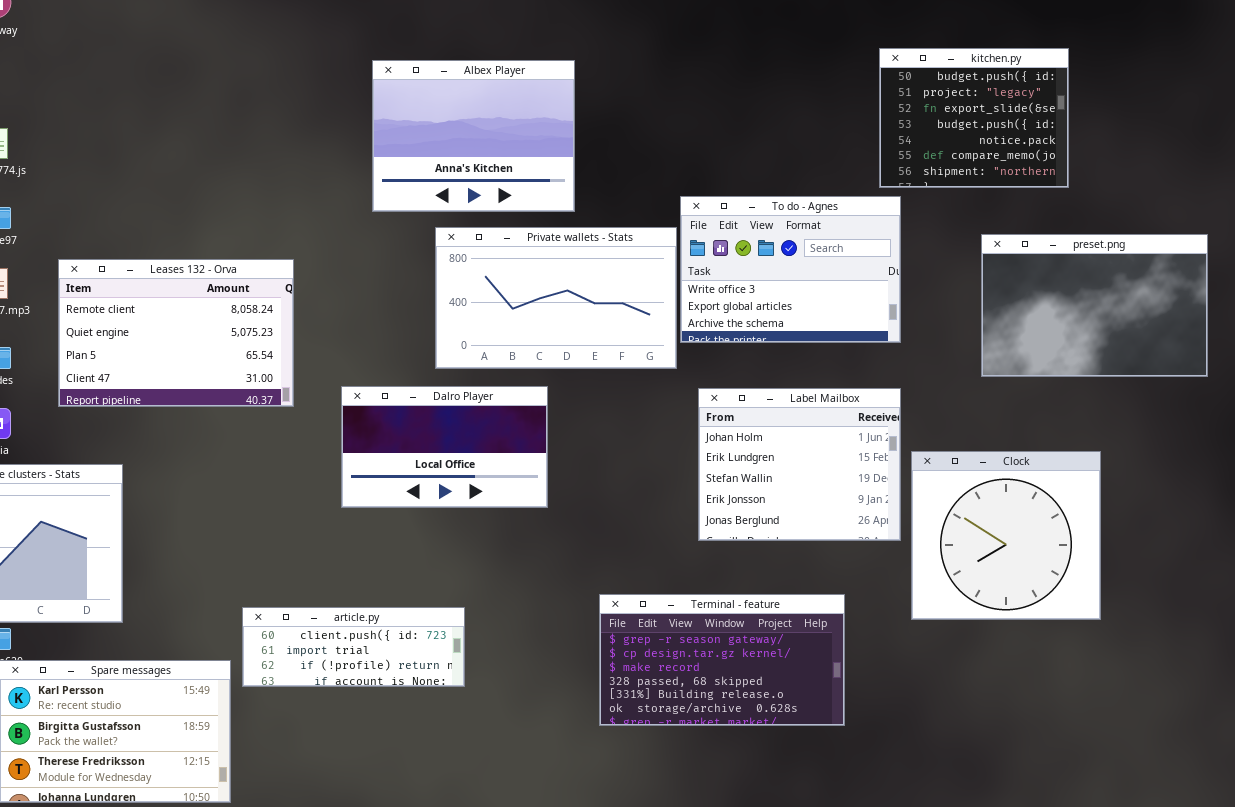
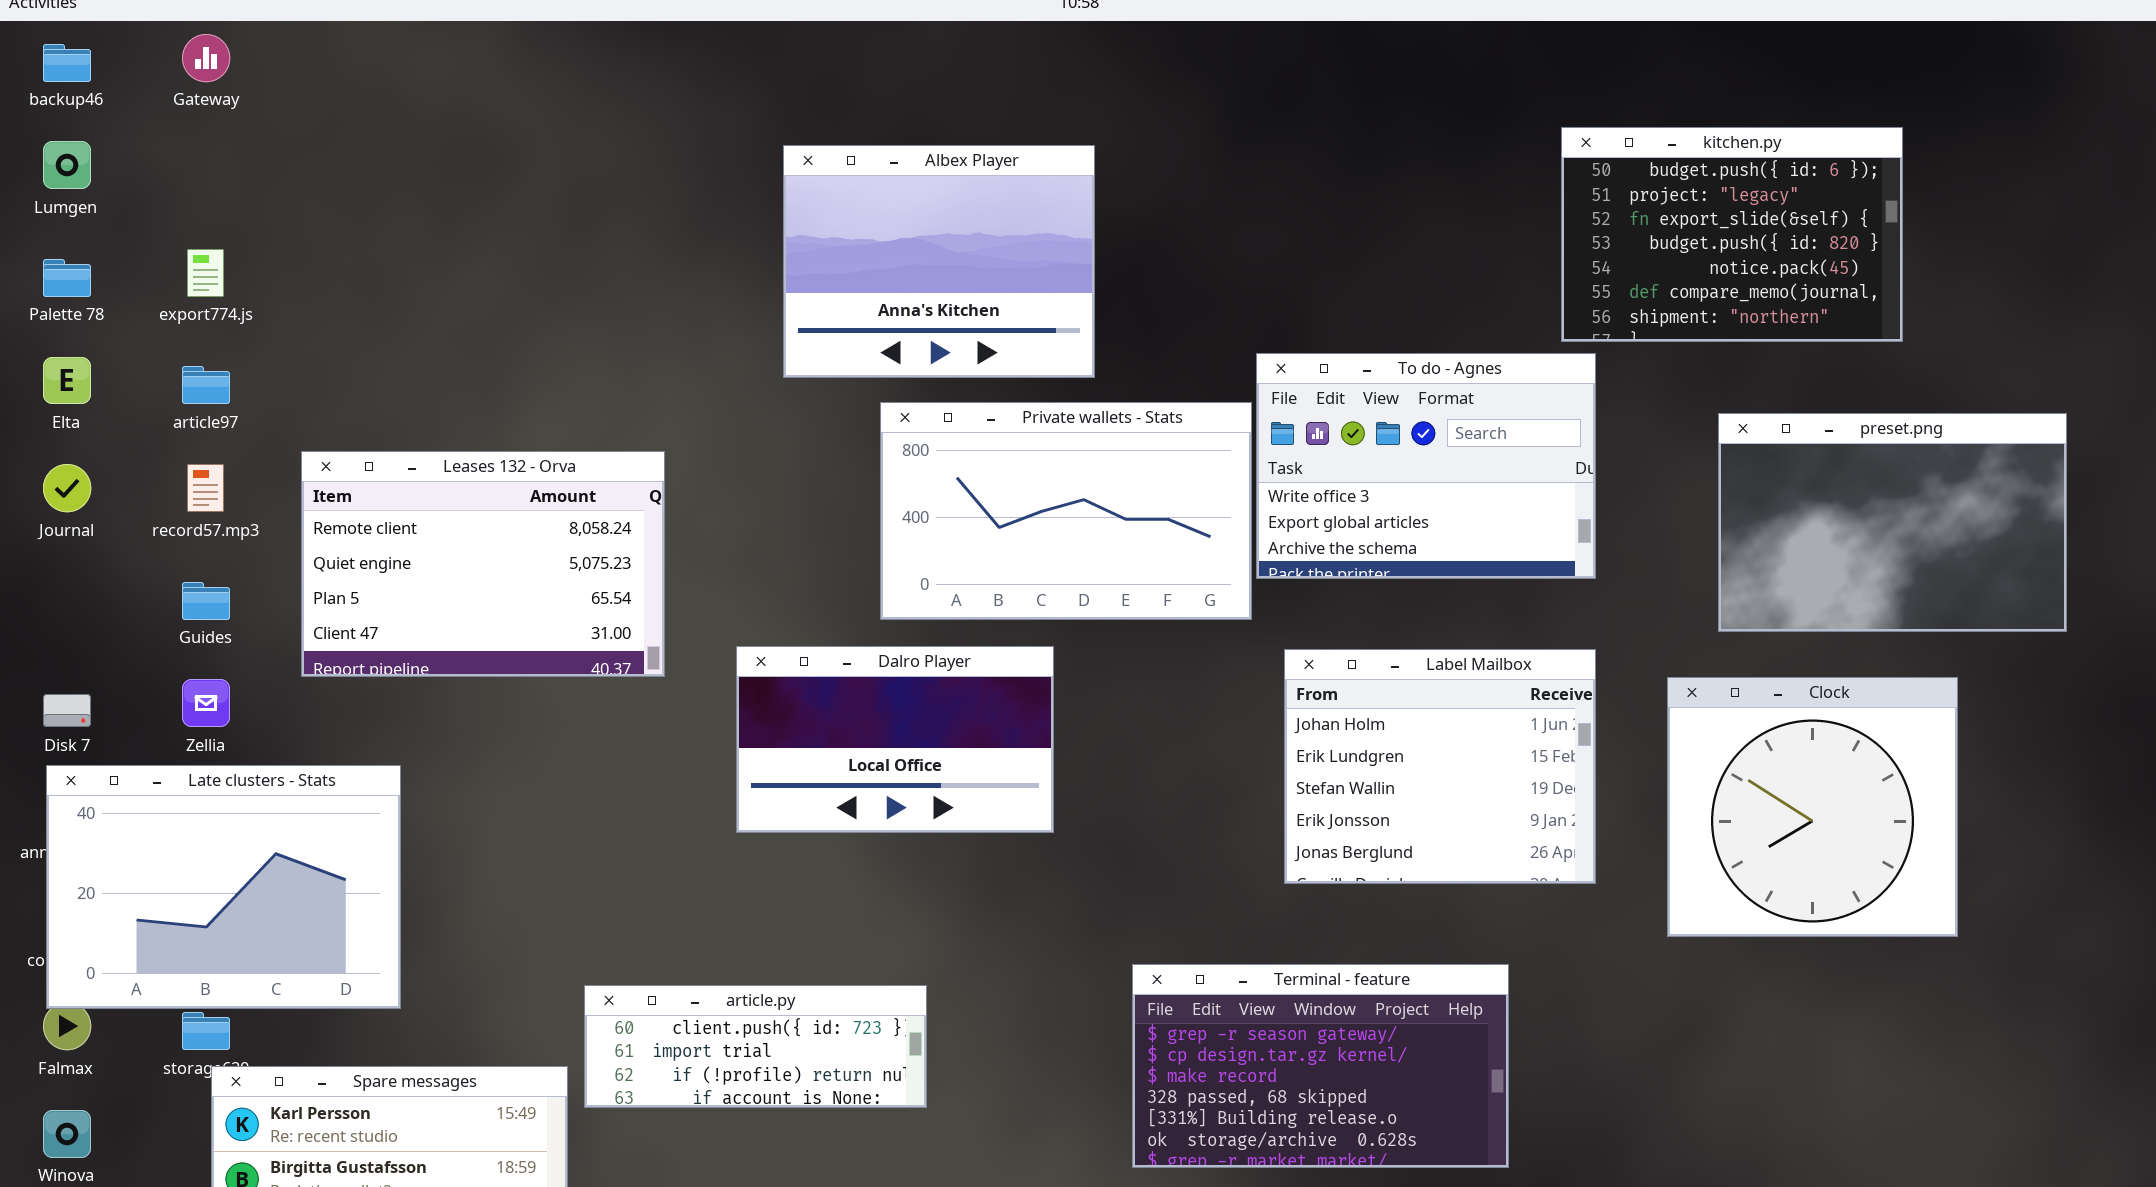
kitchen.py: [879,48,1069,188] -> [1561,127,1903,342], resized
Clock: [911,451,1101,620] -> [1667,677,1958,937], moved

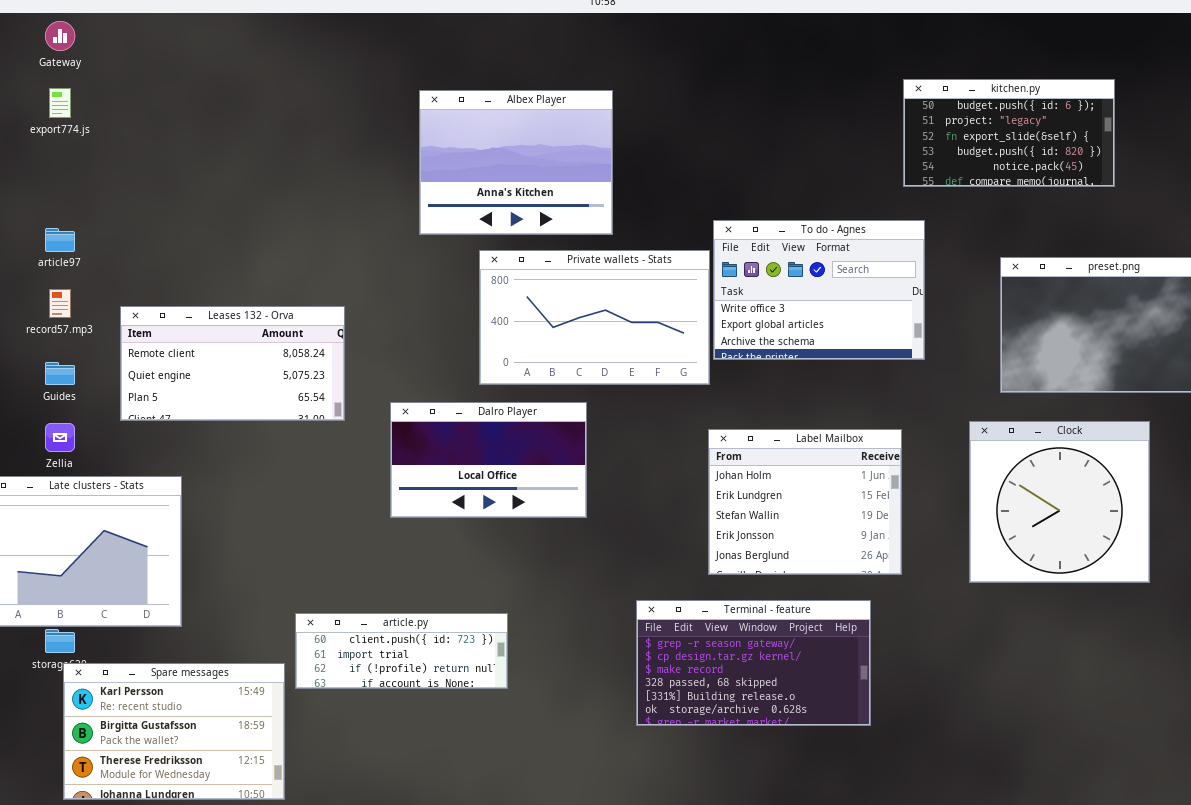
kitchen.py: [1561,127,1903,342] -> [903,79,1115,187], resized
export774.js: [187,249,224,297] -> [49,88,71,118], moved
Leases 132 - Orva: [301,451,665,677] -> [120,306,345,421], resized
Label Mailbox: [1284,649,1596,884] -> [708,429,902,575], moved

